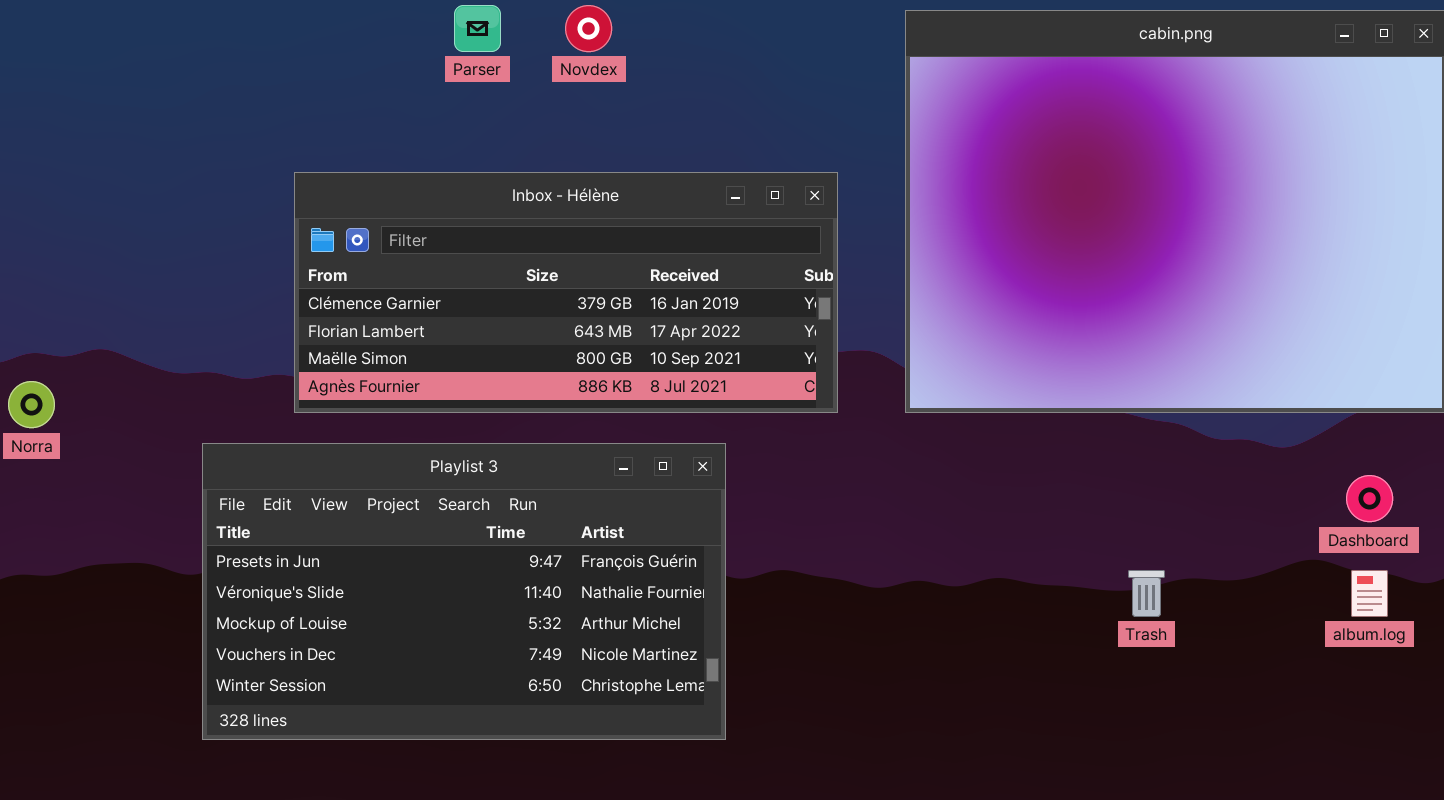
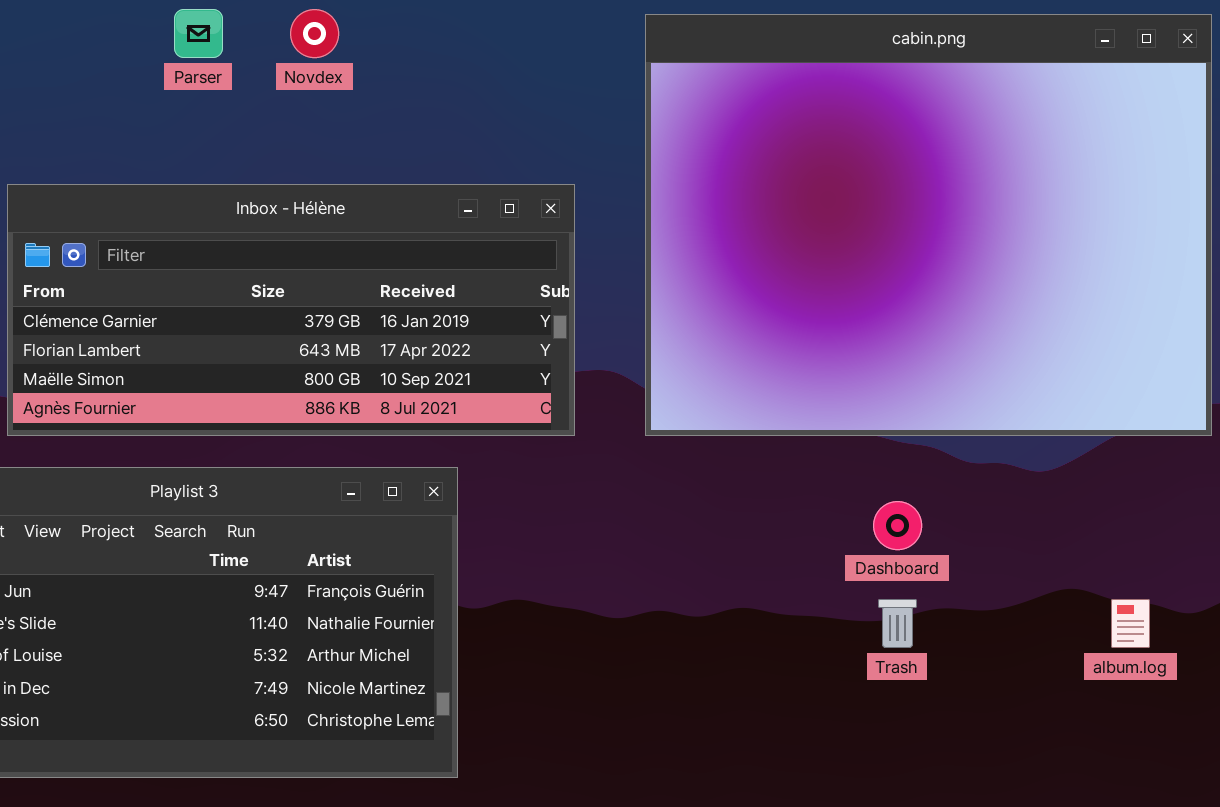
Dashboard: [1346,475,1393,522] -> [873,501,922,550], moved

